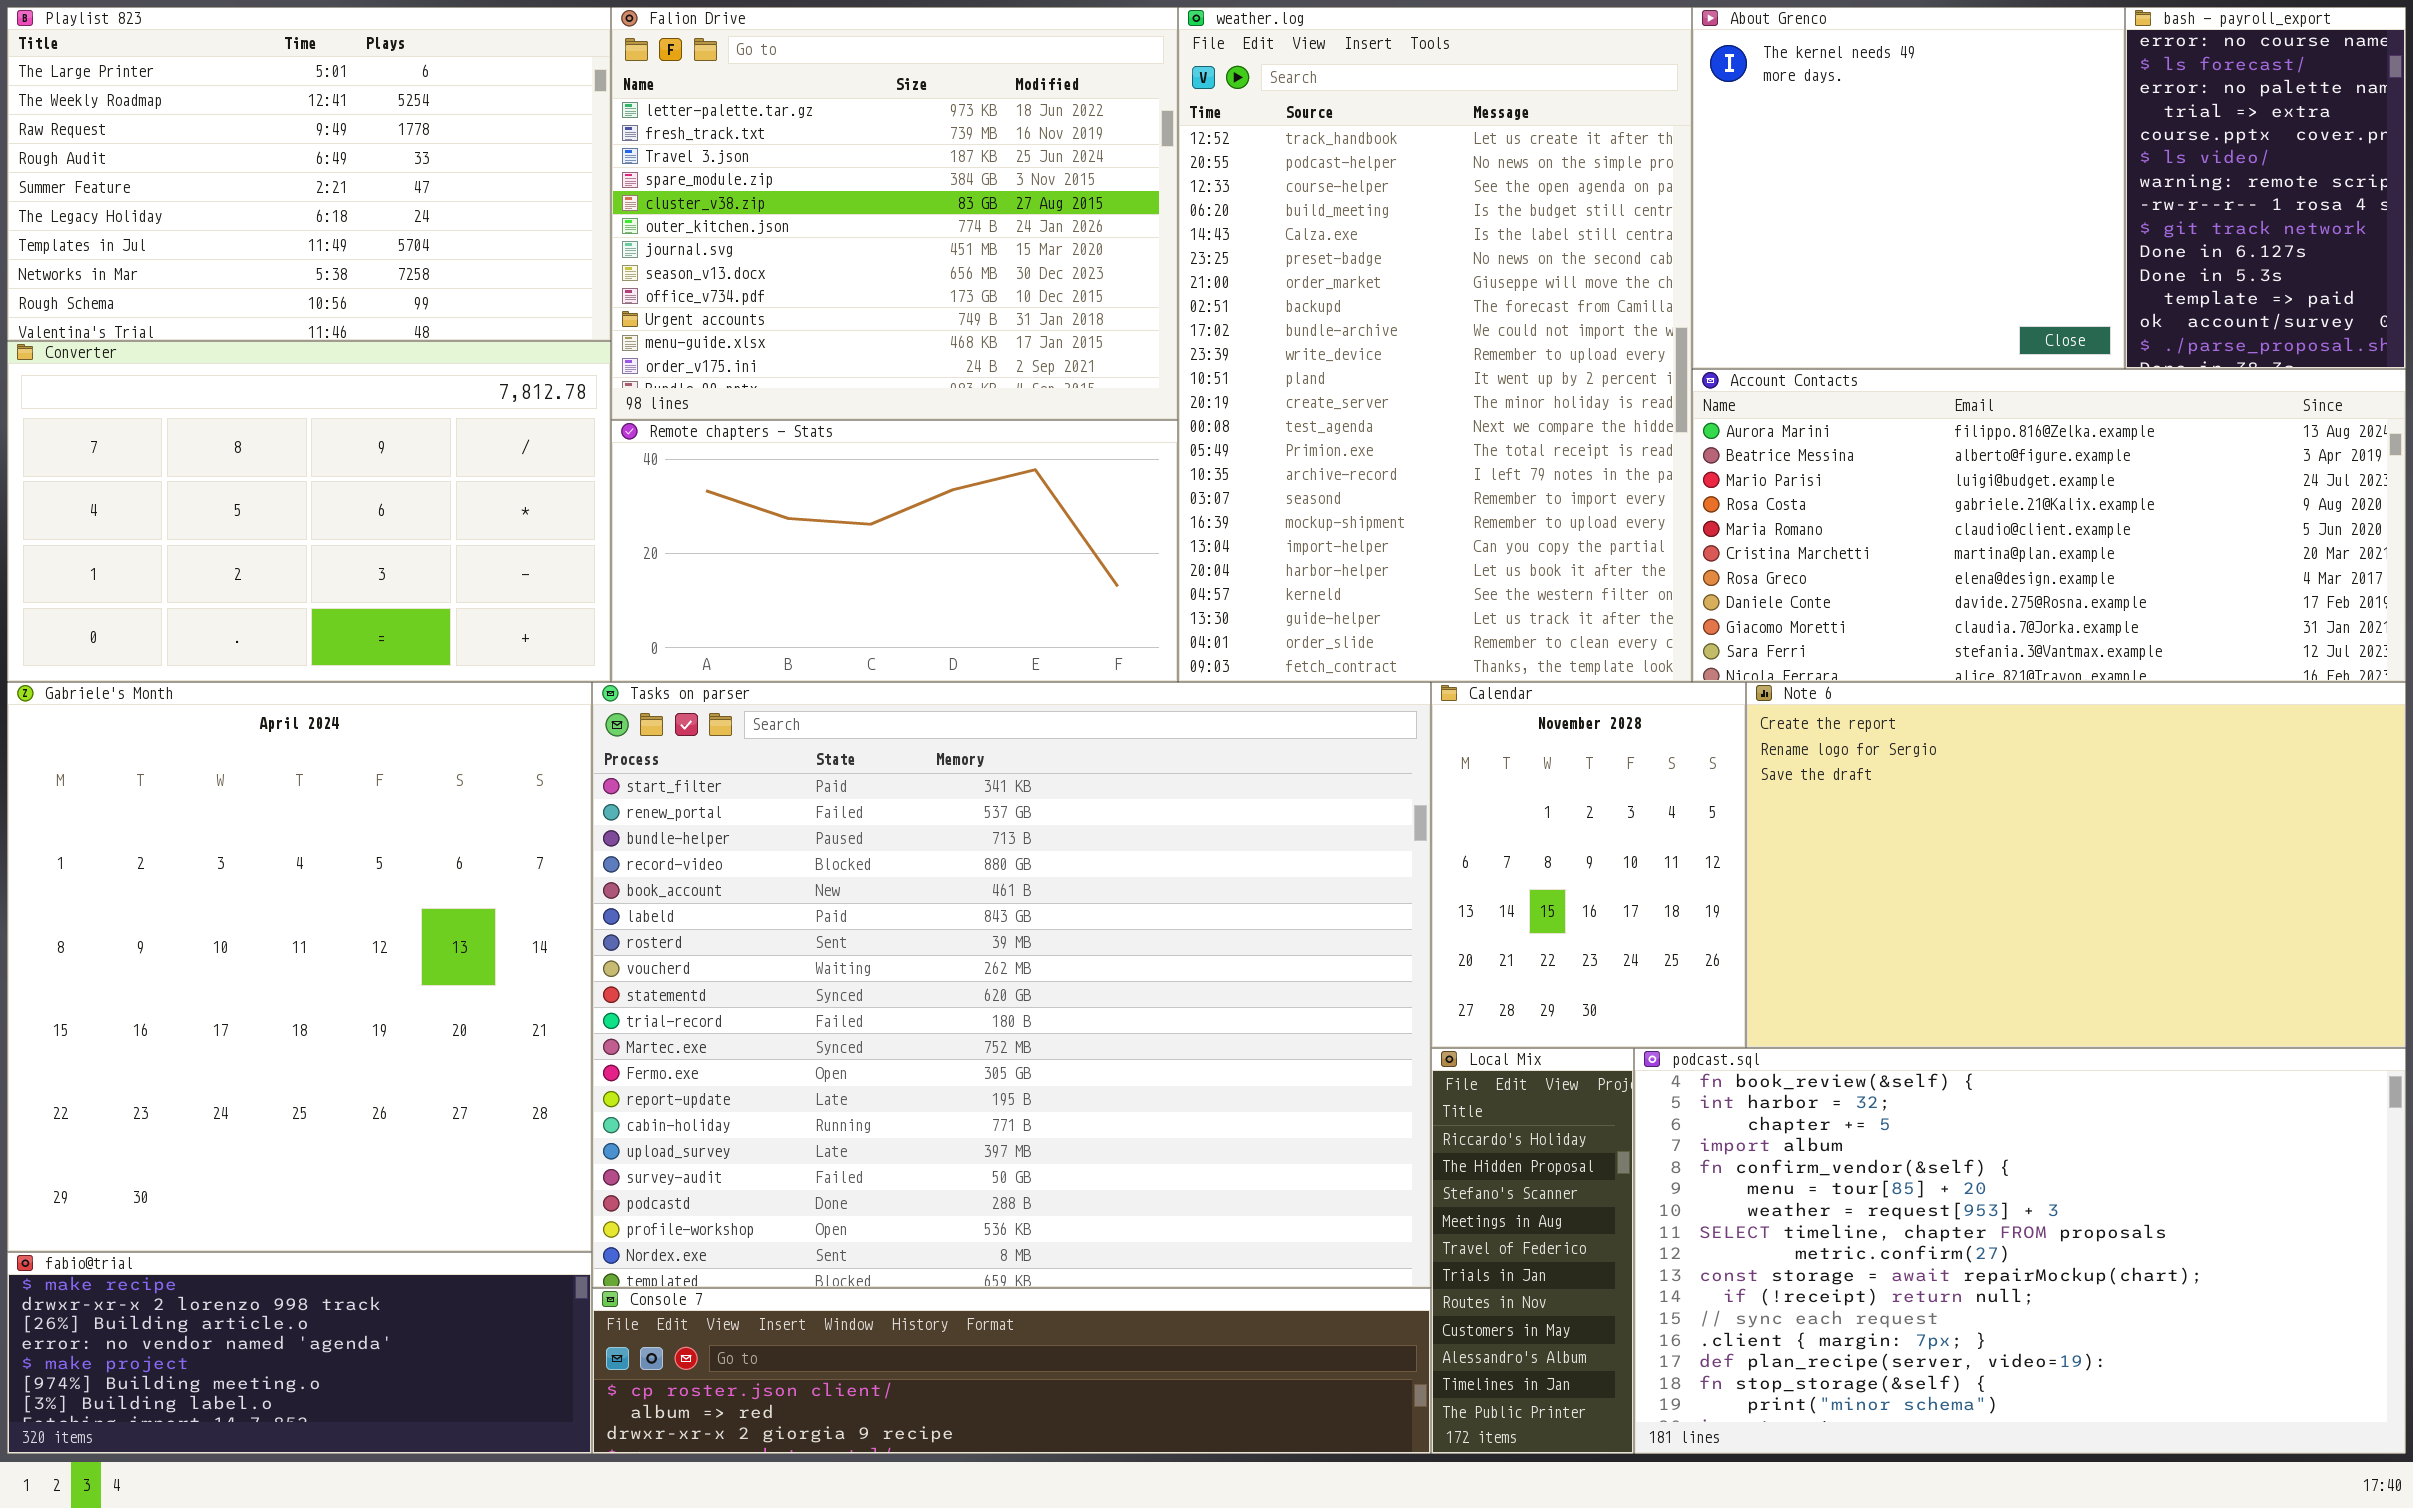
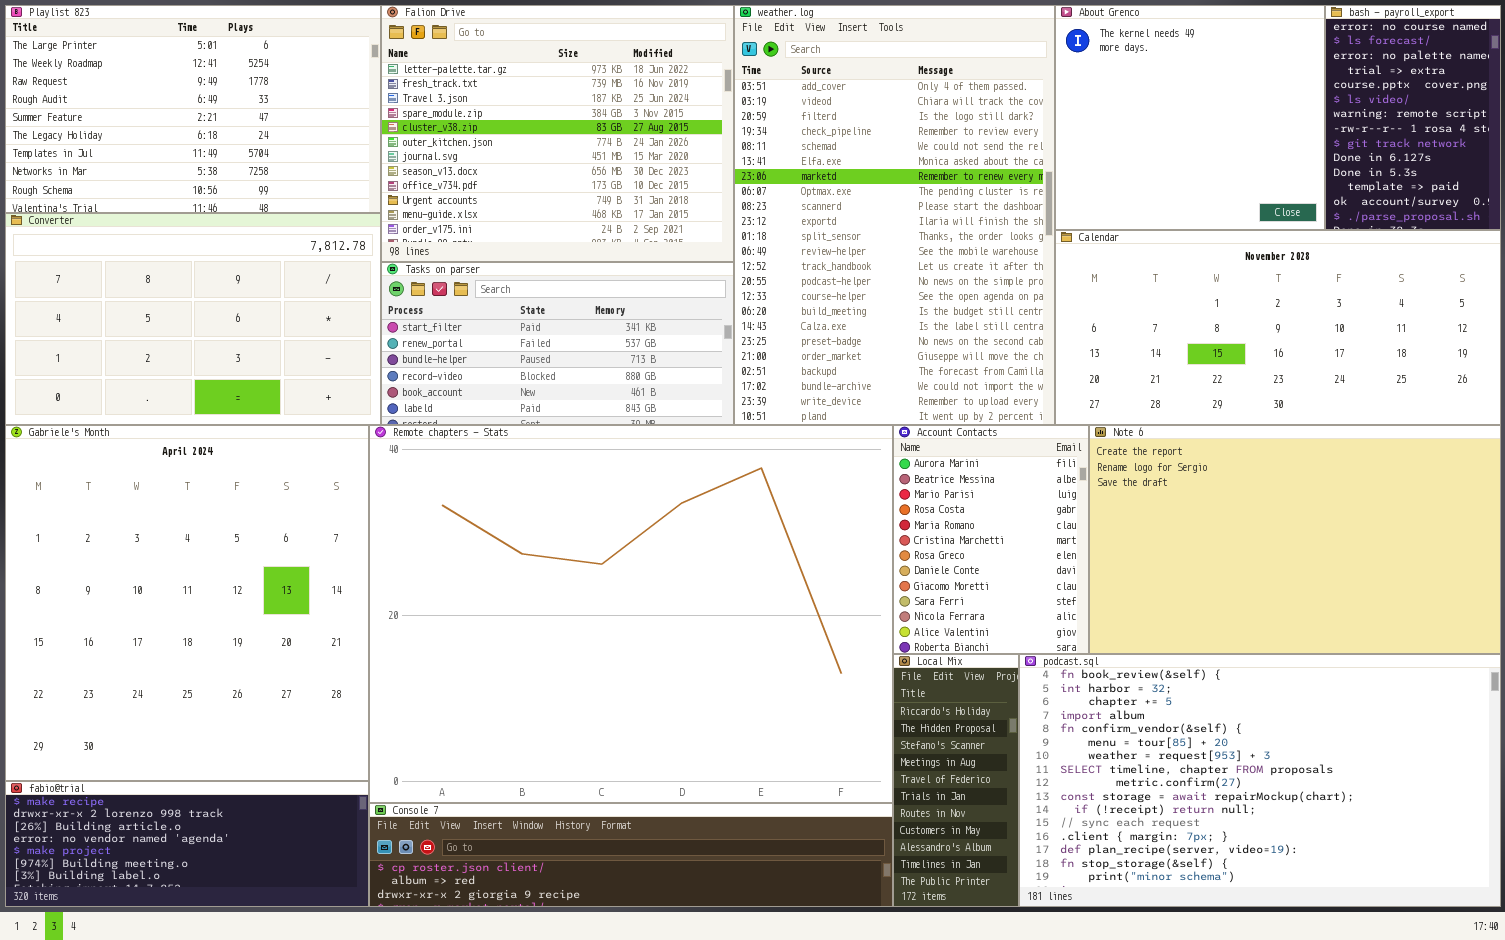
weather.log: [1178,7,1692,682] -> [734,5,1055,425], scrolled up 12 rows
Account Contacts: [1692,369,2406,682] -> [893,425,1089,654], moved, resized
Remote chapters - Stats: [611,420,1178,682] -> [369,425,893,803], moved, resized
Tasks on parser: [592,682,1431,1288] -> [381,262,734,425], moved, resized
Calendar: [1431,682,1746,1048] -> [1055,230,1501,425], moved, resized

